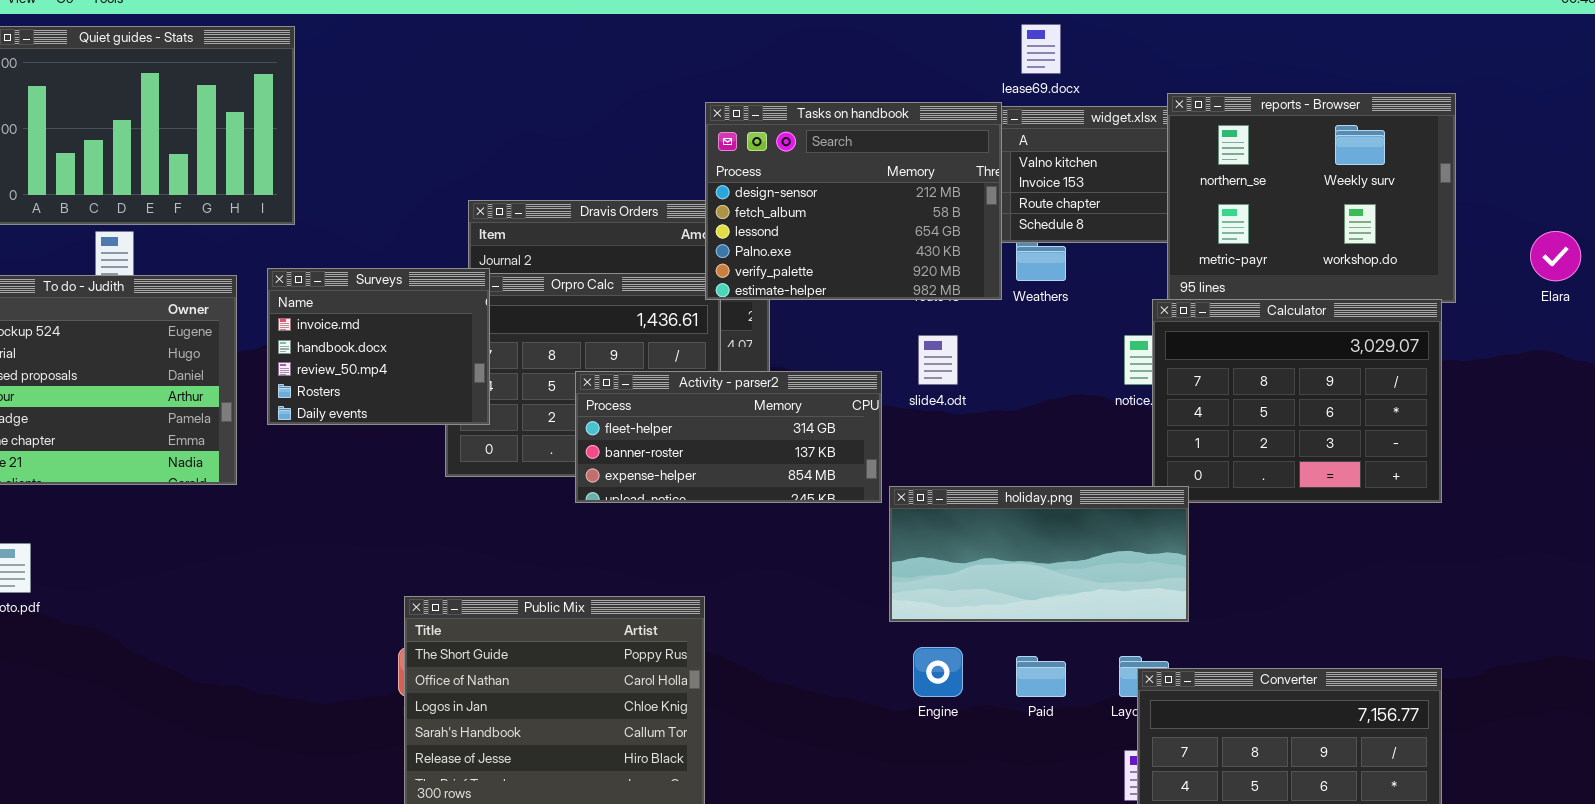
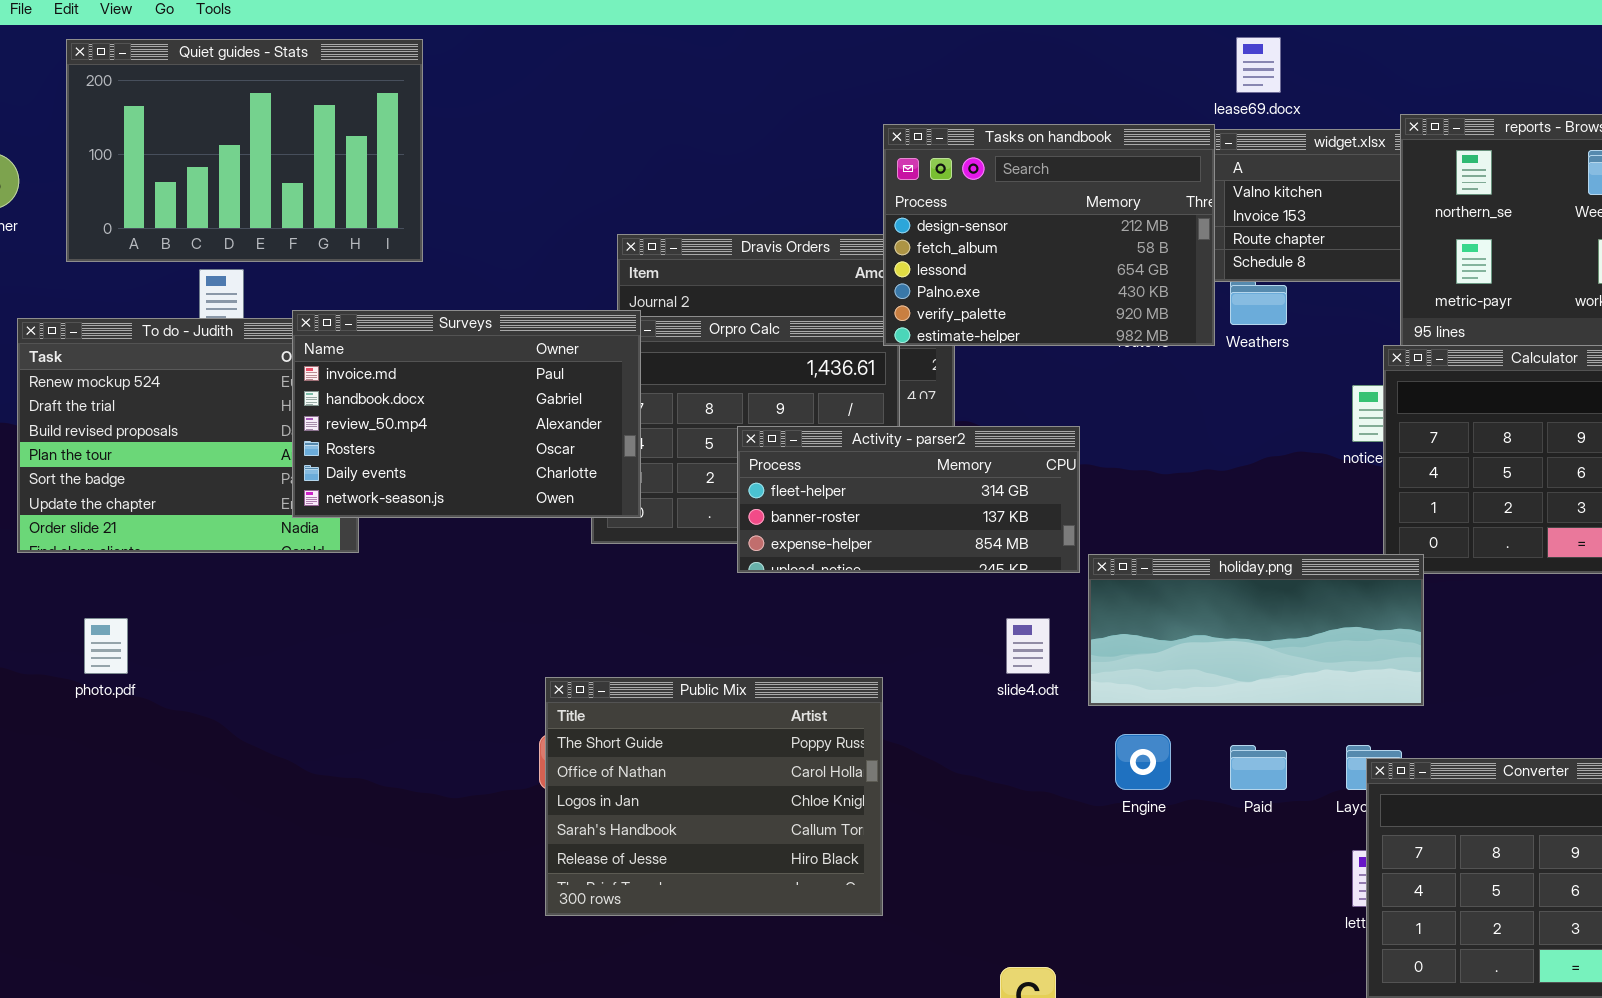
Surveys: [267,268,490,425] -> [292,310,641,518], resized
slide4.odt: [918,335,958,385] -> [1006,618,1050,674], moved

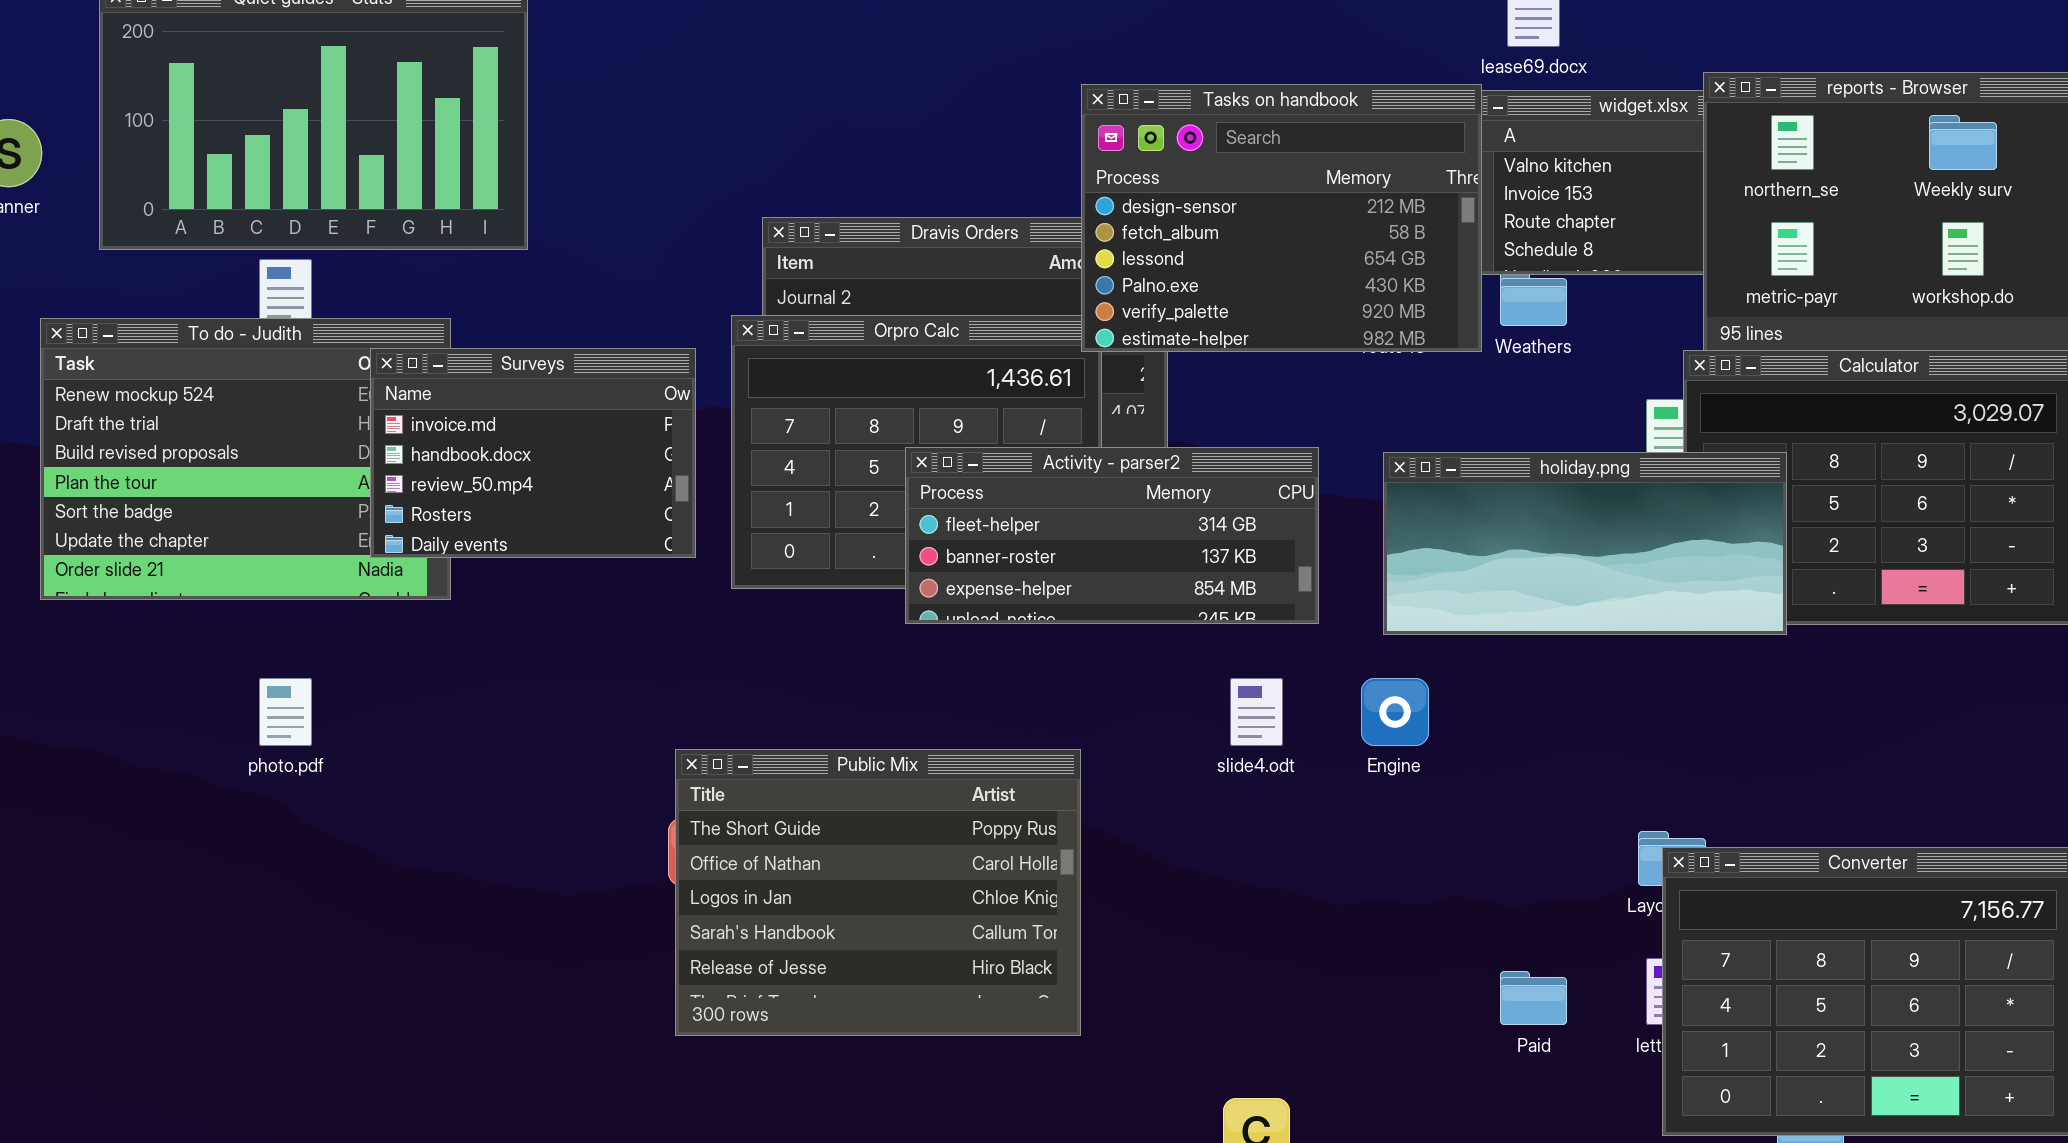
Surveys: [292,310,641,518] -> [370,348,696,558], resized
holiday.png: [1088,554,1424,706] -> [1383,452,1787,635], moved
photo.pdf: [84,618,128,674] -> [259,678,312,746], moved
Engine: [1115,734,1171,790] -> [1361,678,1429,746], moved
Paid: [1230,745,1287,790] -> [1500,971,1567,1025], moved

